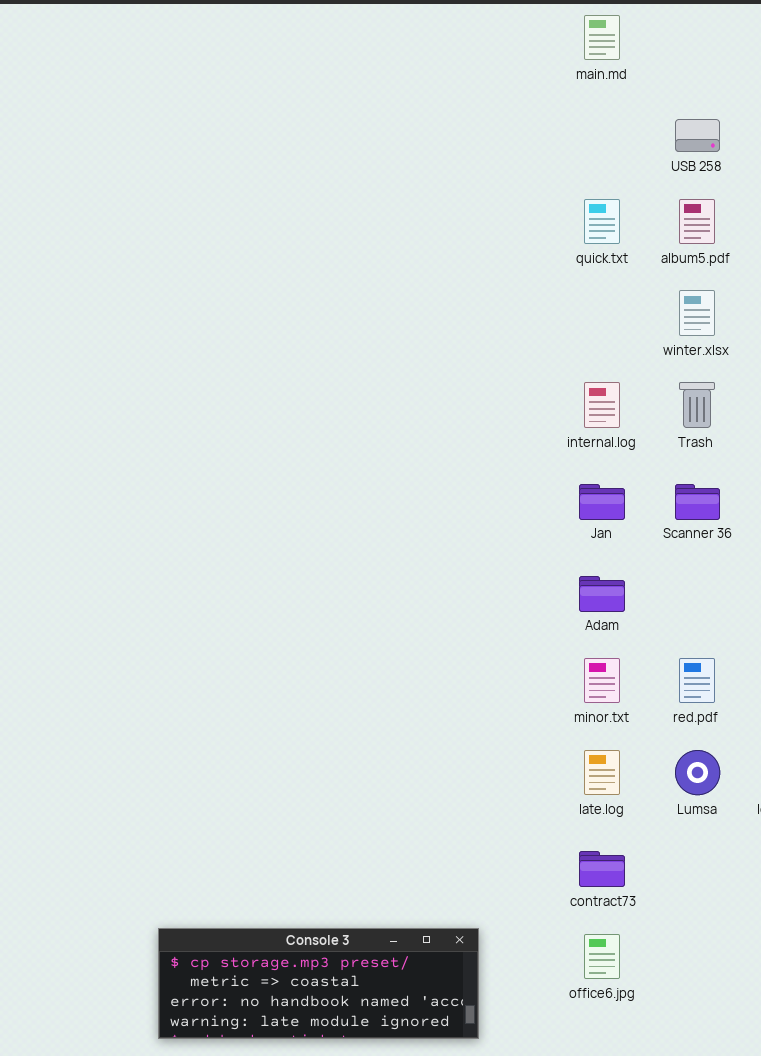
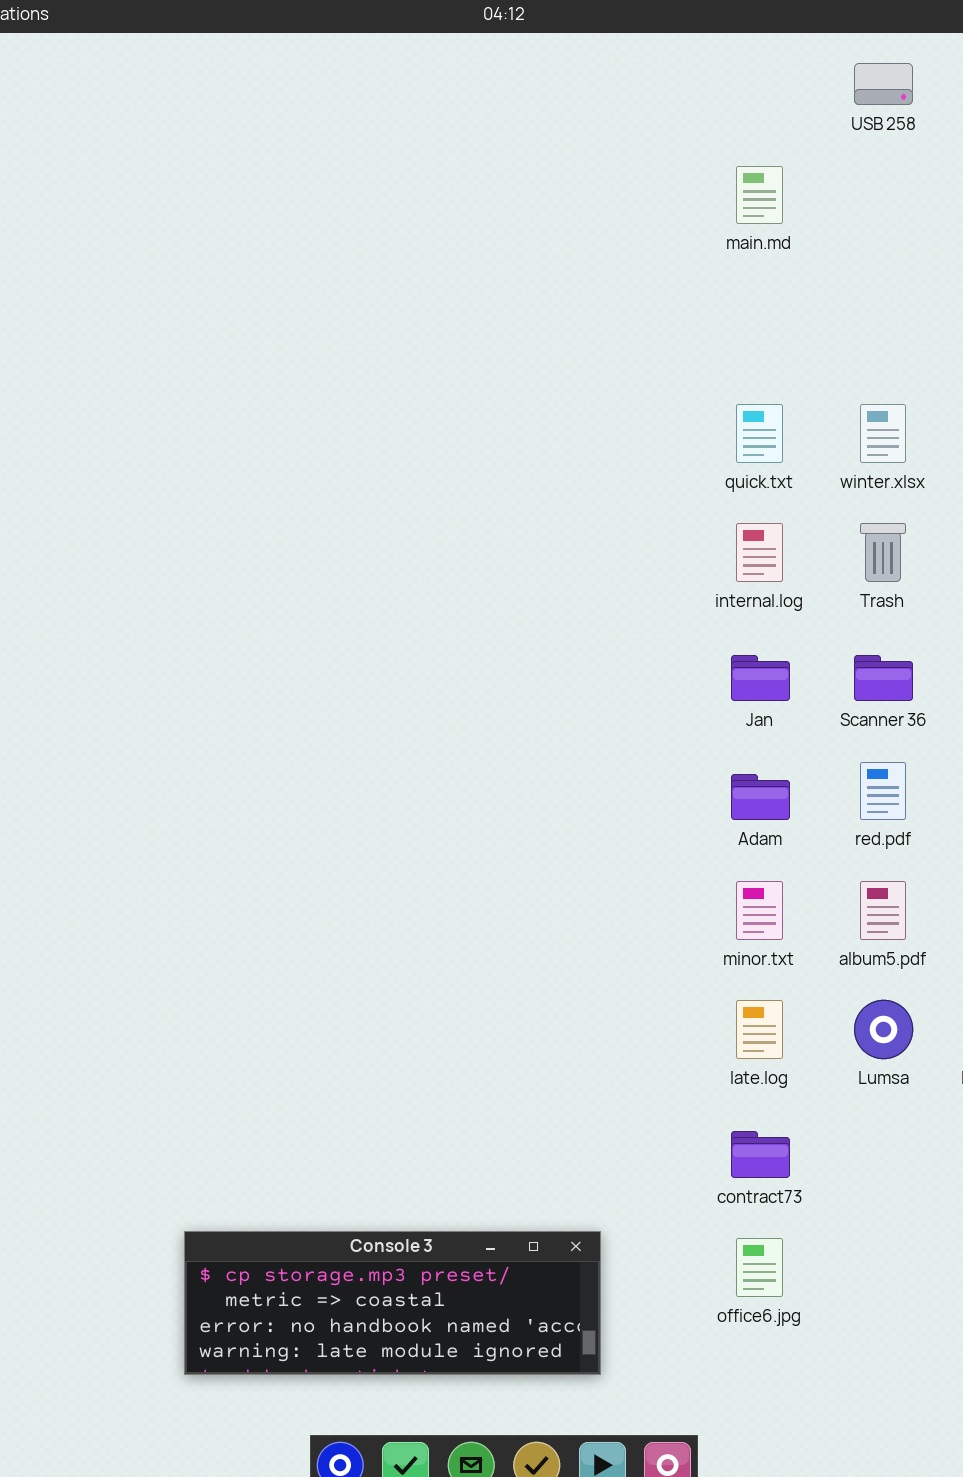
main.md: [584,15,620,60] -> [736,166,783,224], moved
USB 258: [675,119,720,152] -> [854,63,913,105], moved
quick.txt: [584,199,620,244] -> [736,404,783,463], moved
album5.pdf: [679,199,715,244] -> [860,881,906,940], moved
red.pdf: [679,658,715,703] -> [860,762,906,820], moved

